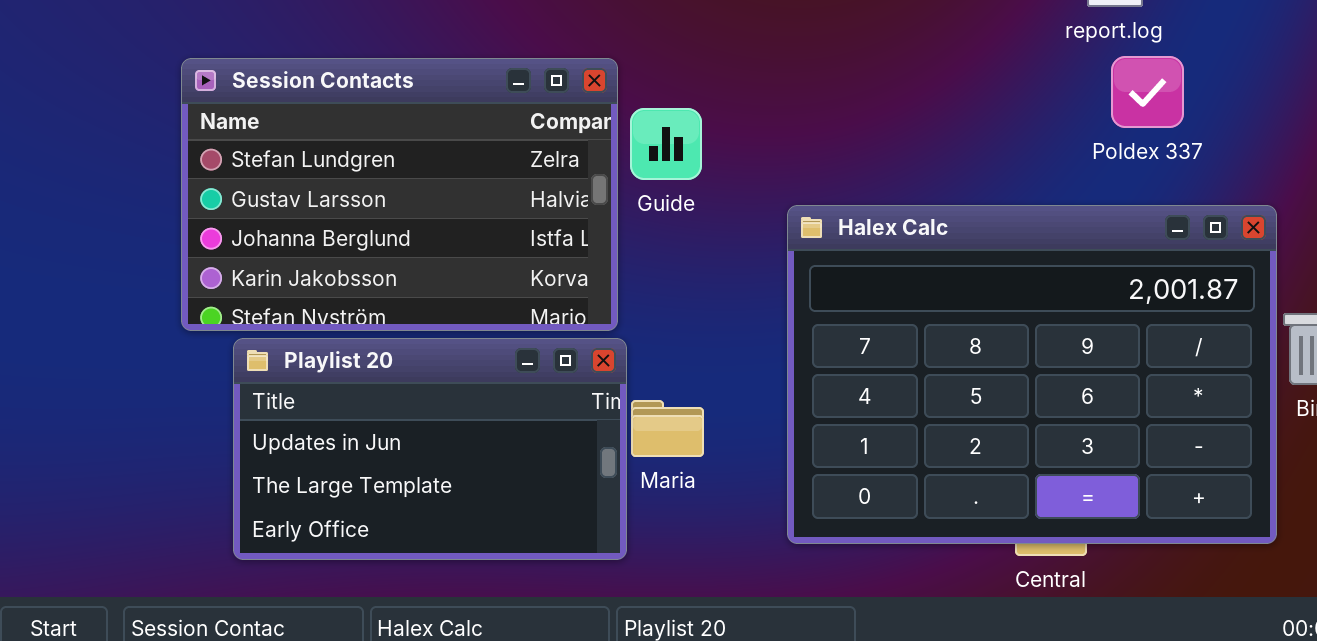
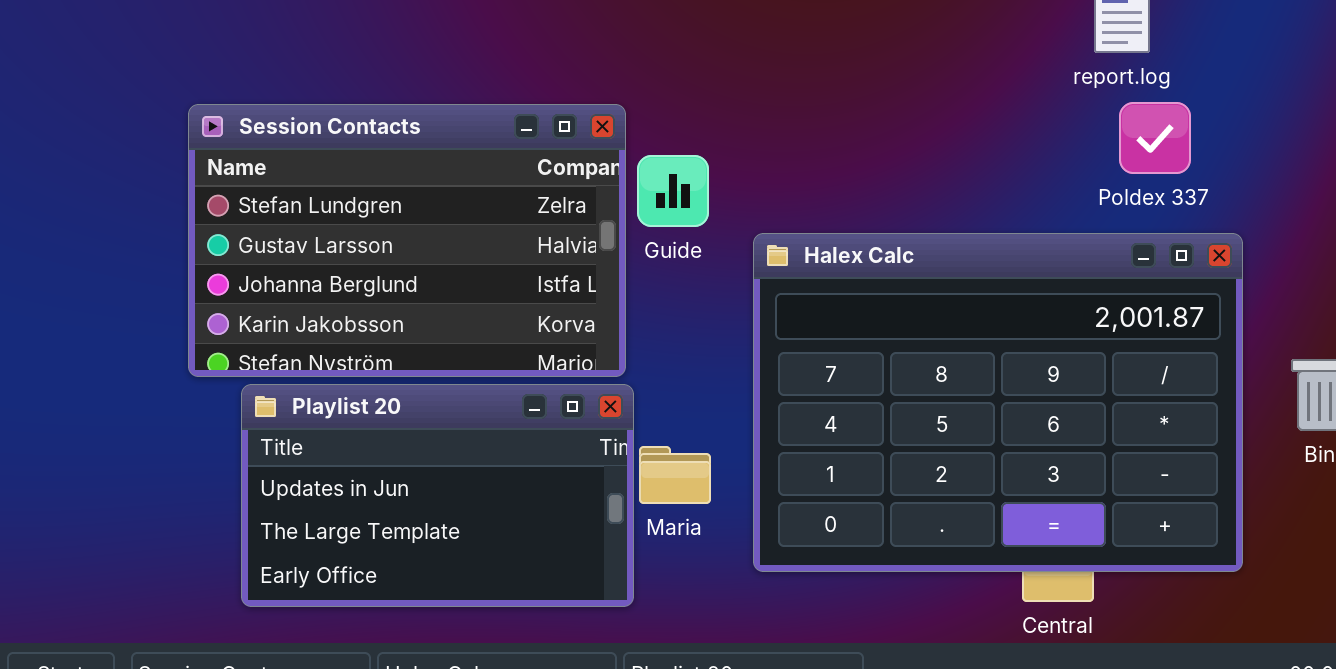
Halex Calc: [787,205,1277,544] -> [753,233,1243,572], moved

